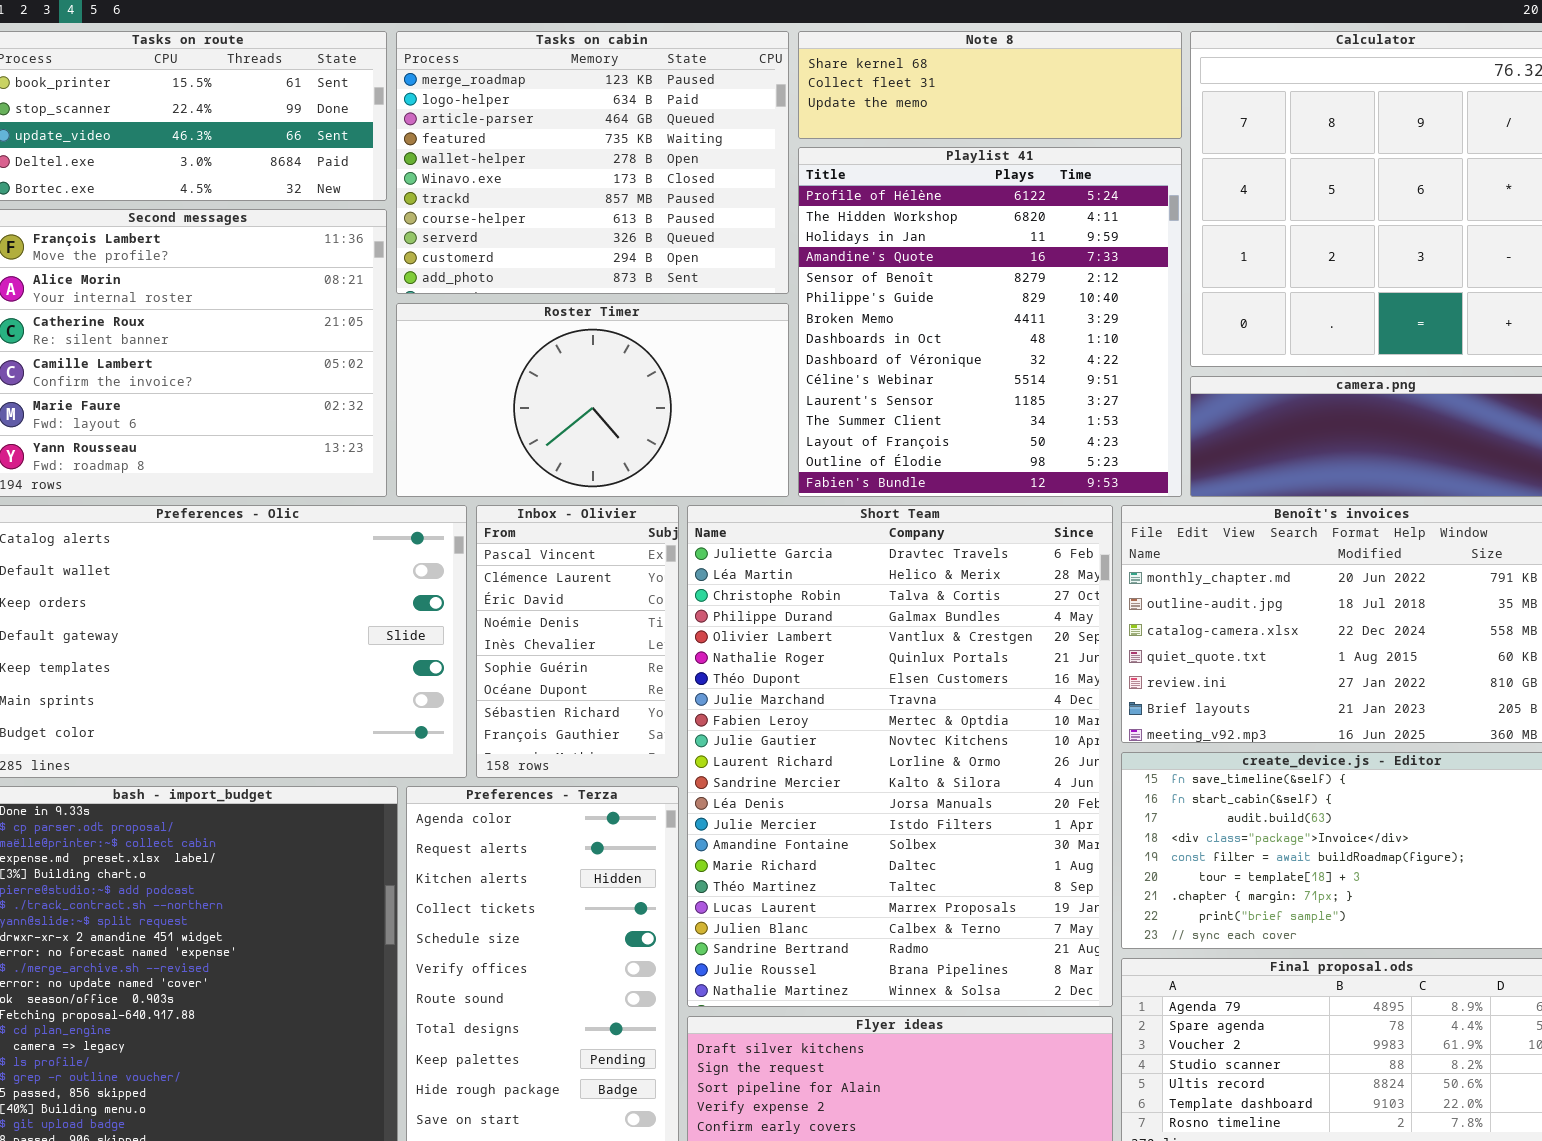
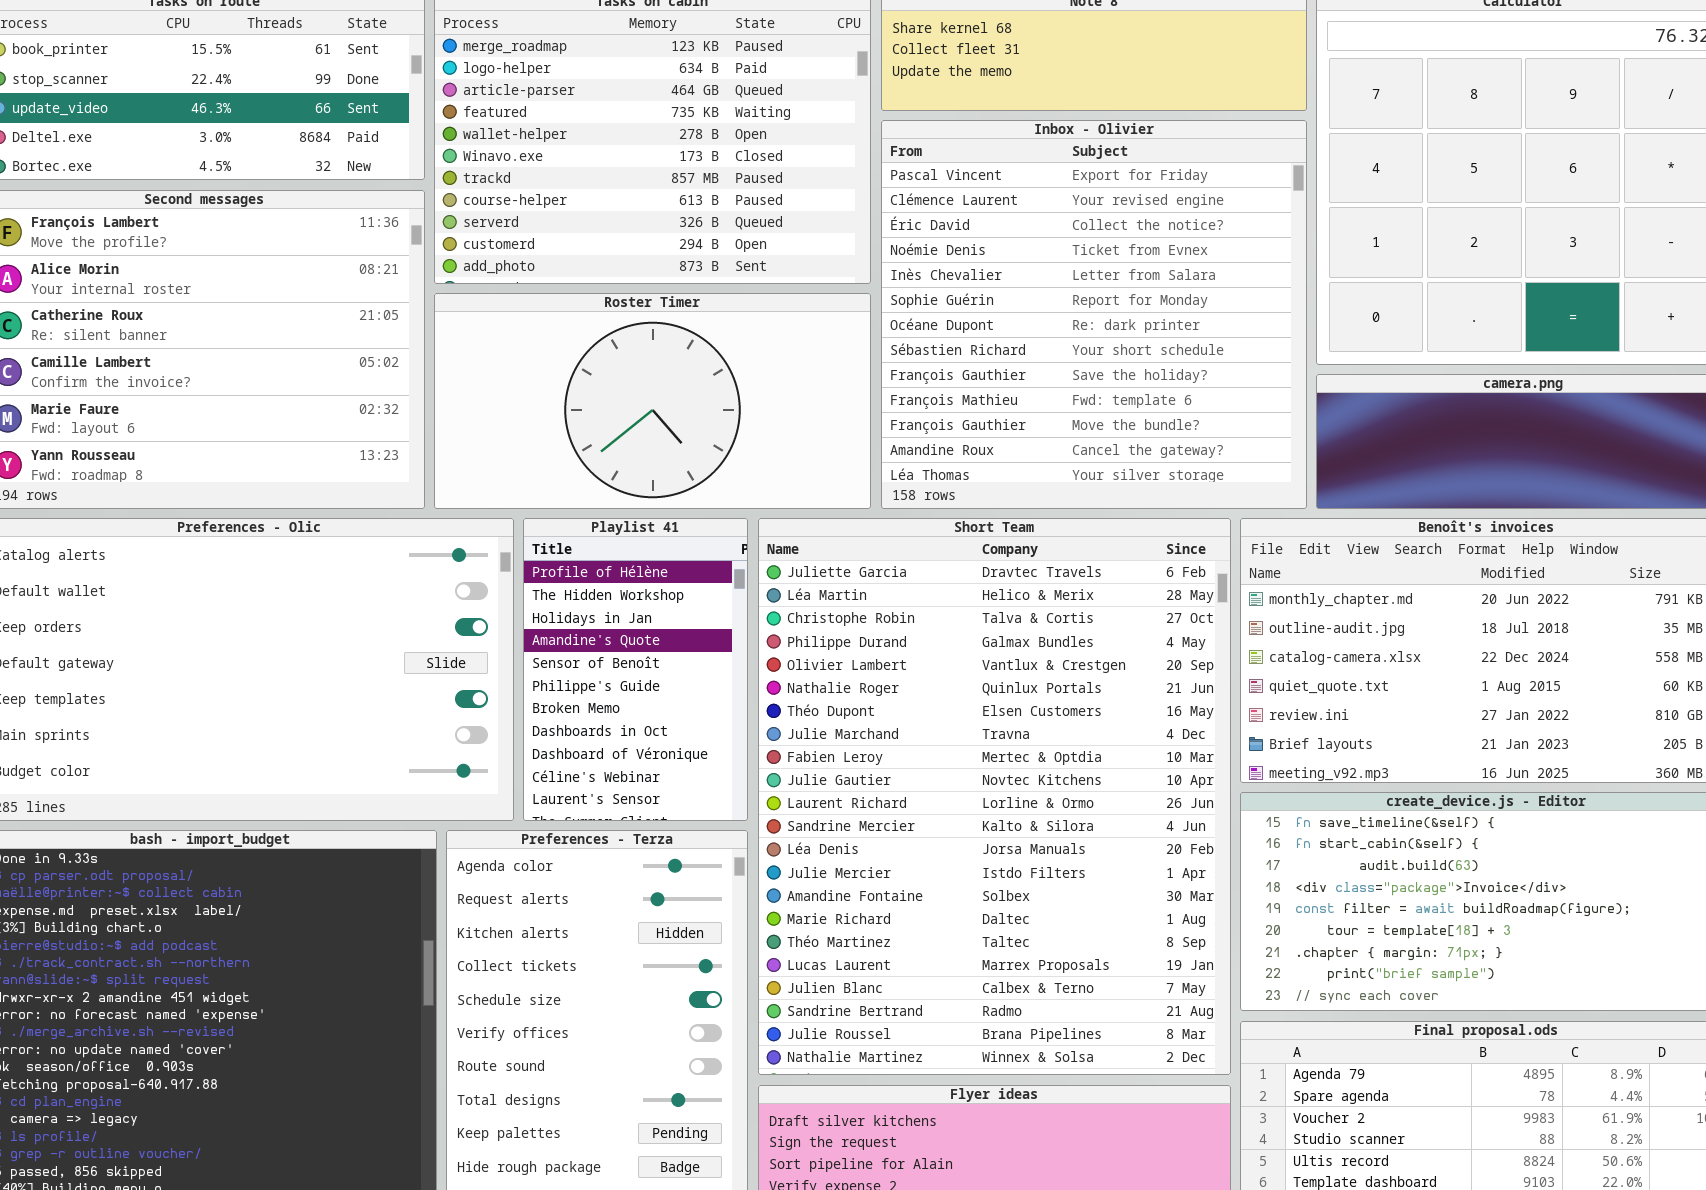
Playlist 41: [798,147,1182,497] -> [523,518,748,821], moved, resized
Inbox - Olivier: [476,505,679,778] -> [881,120,1307,509], moved, resized

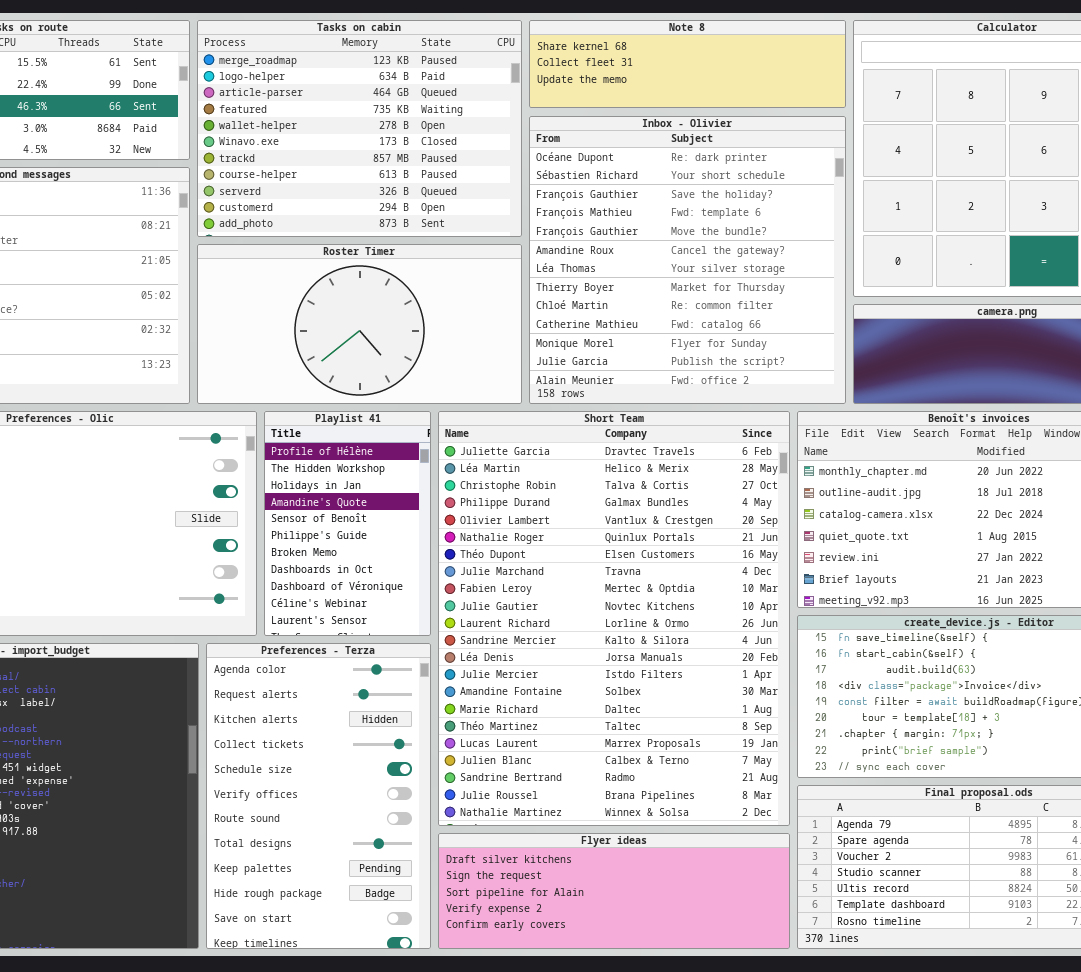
Inbox - Olivier: [881,120,1307,509] -> [529,116,846,404], scrolled down 6 rows

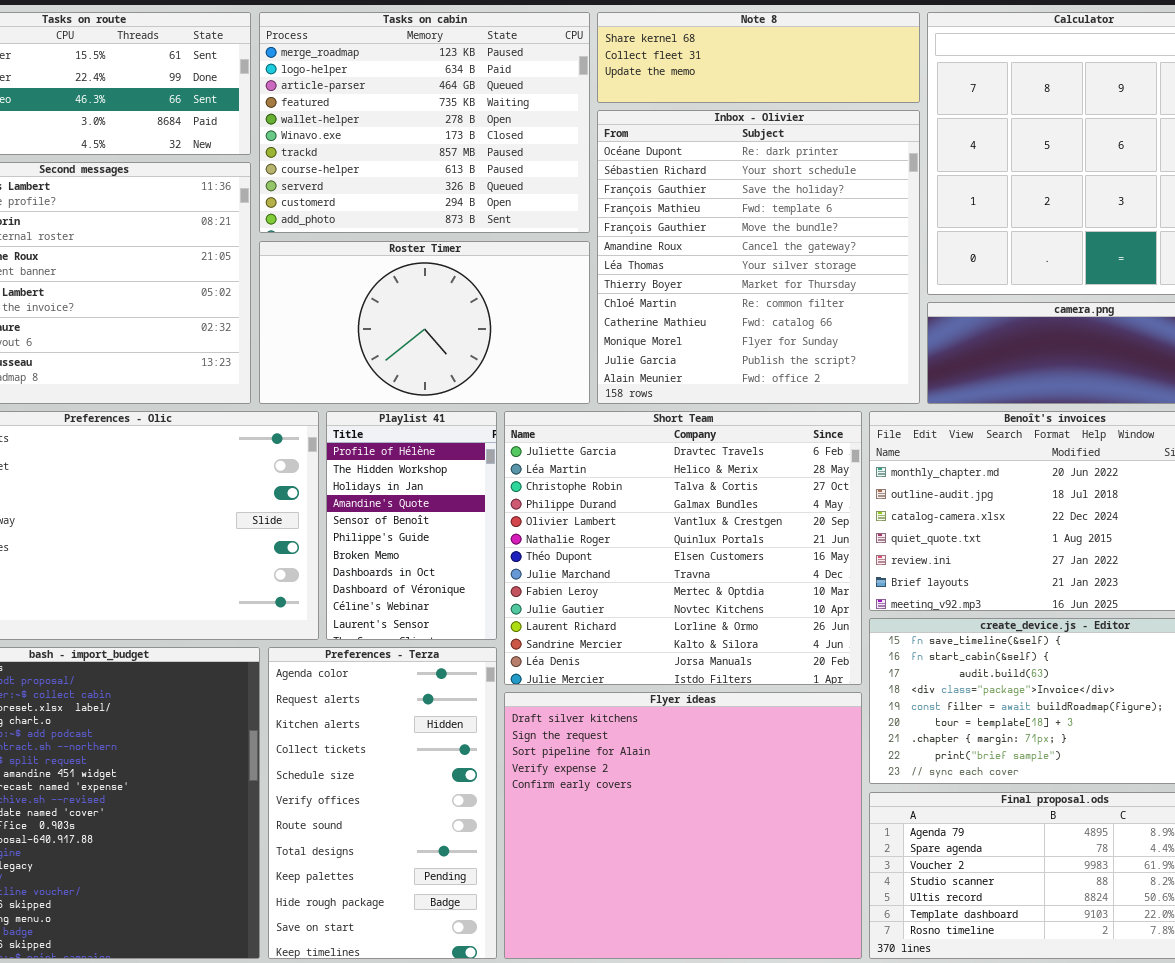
Short Team: [438,411,790,826] -> [504,411,862,685], resized
Flyer ideas: [438,833,790,949] -> [504,692,862,959], resized

